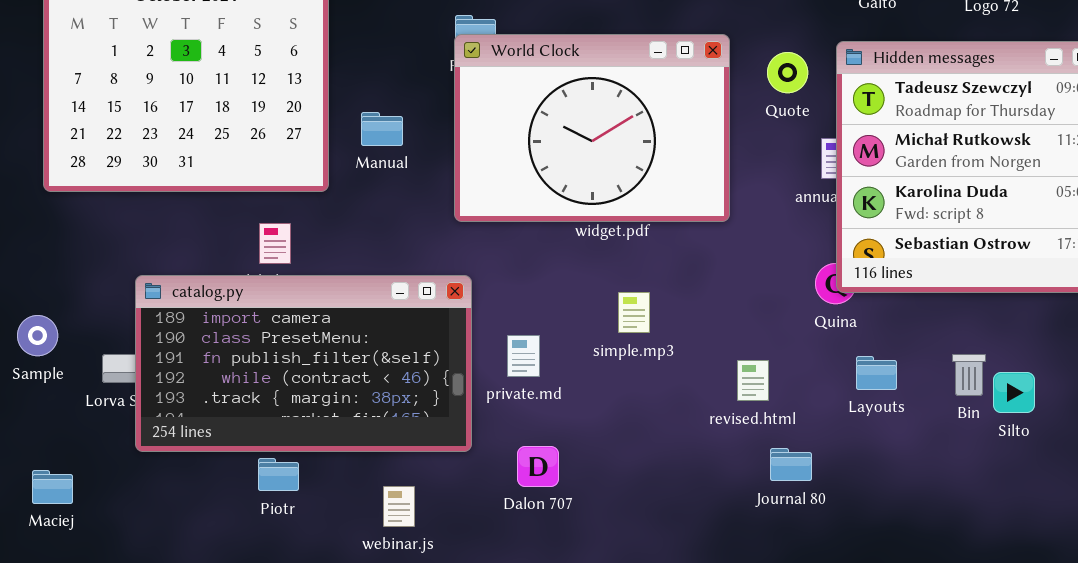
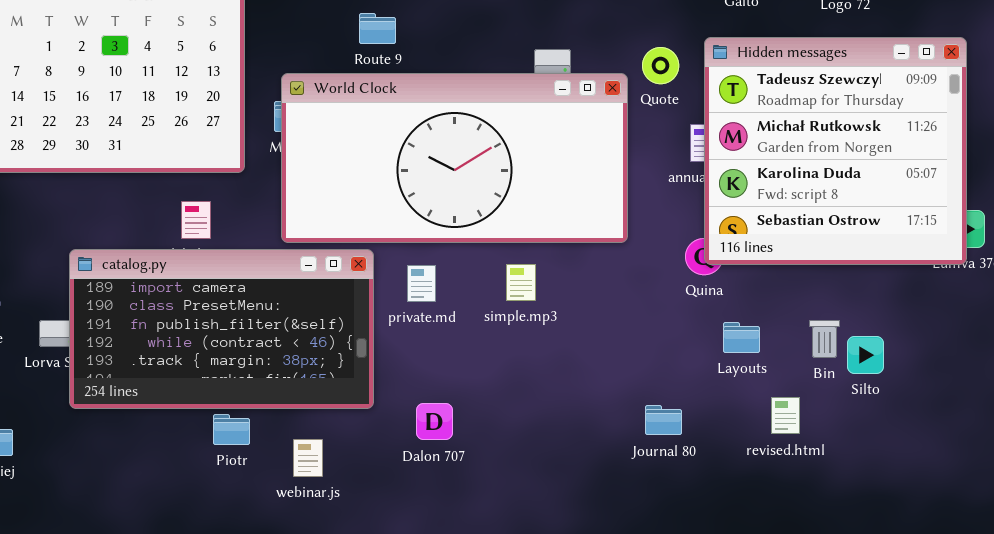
World Clock: [454,34,730,222] -> [281,73,628,243], moved, resized
private.md: [507,335,540,377] -> [407,265,436,302], moved
revised.html: [737,360,769,401] -> [771,397,800,434], moved
Piotr: [258,458,299,491] -> [213,414,250,445], moved

